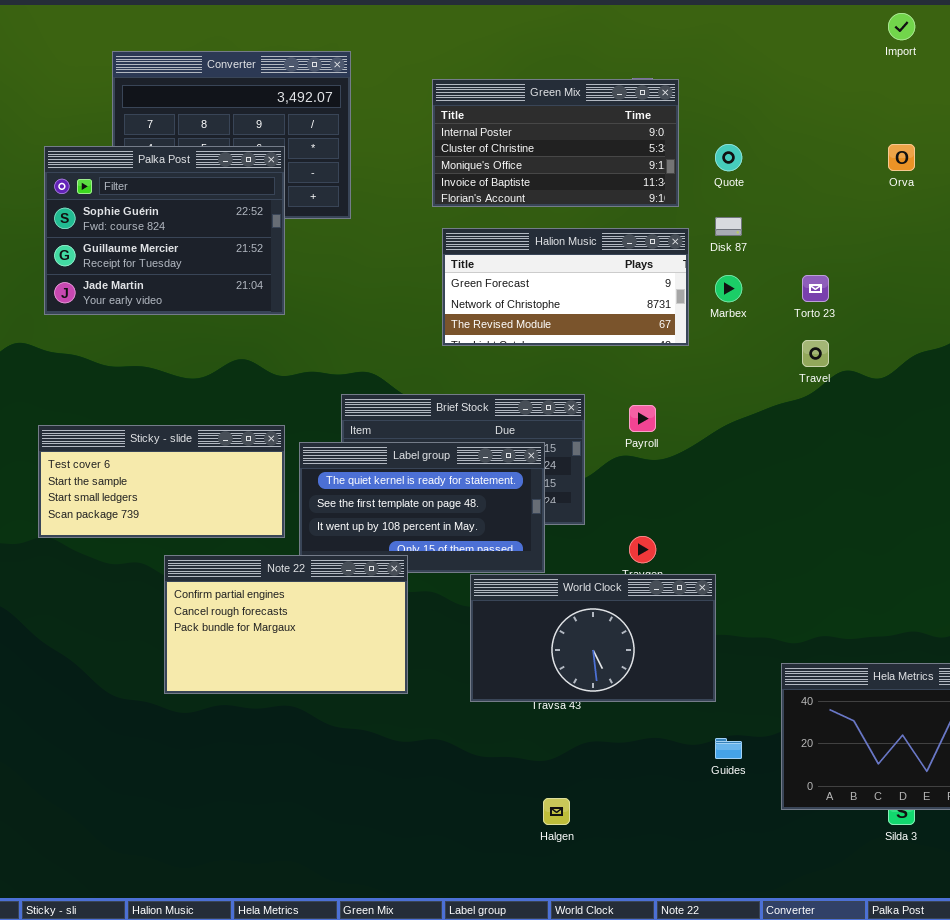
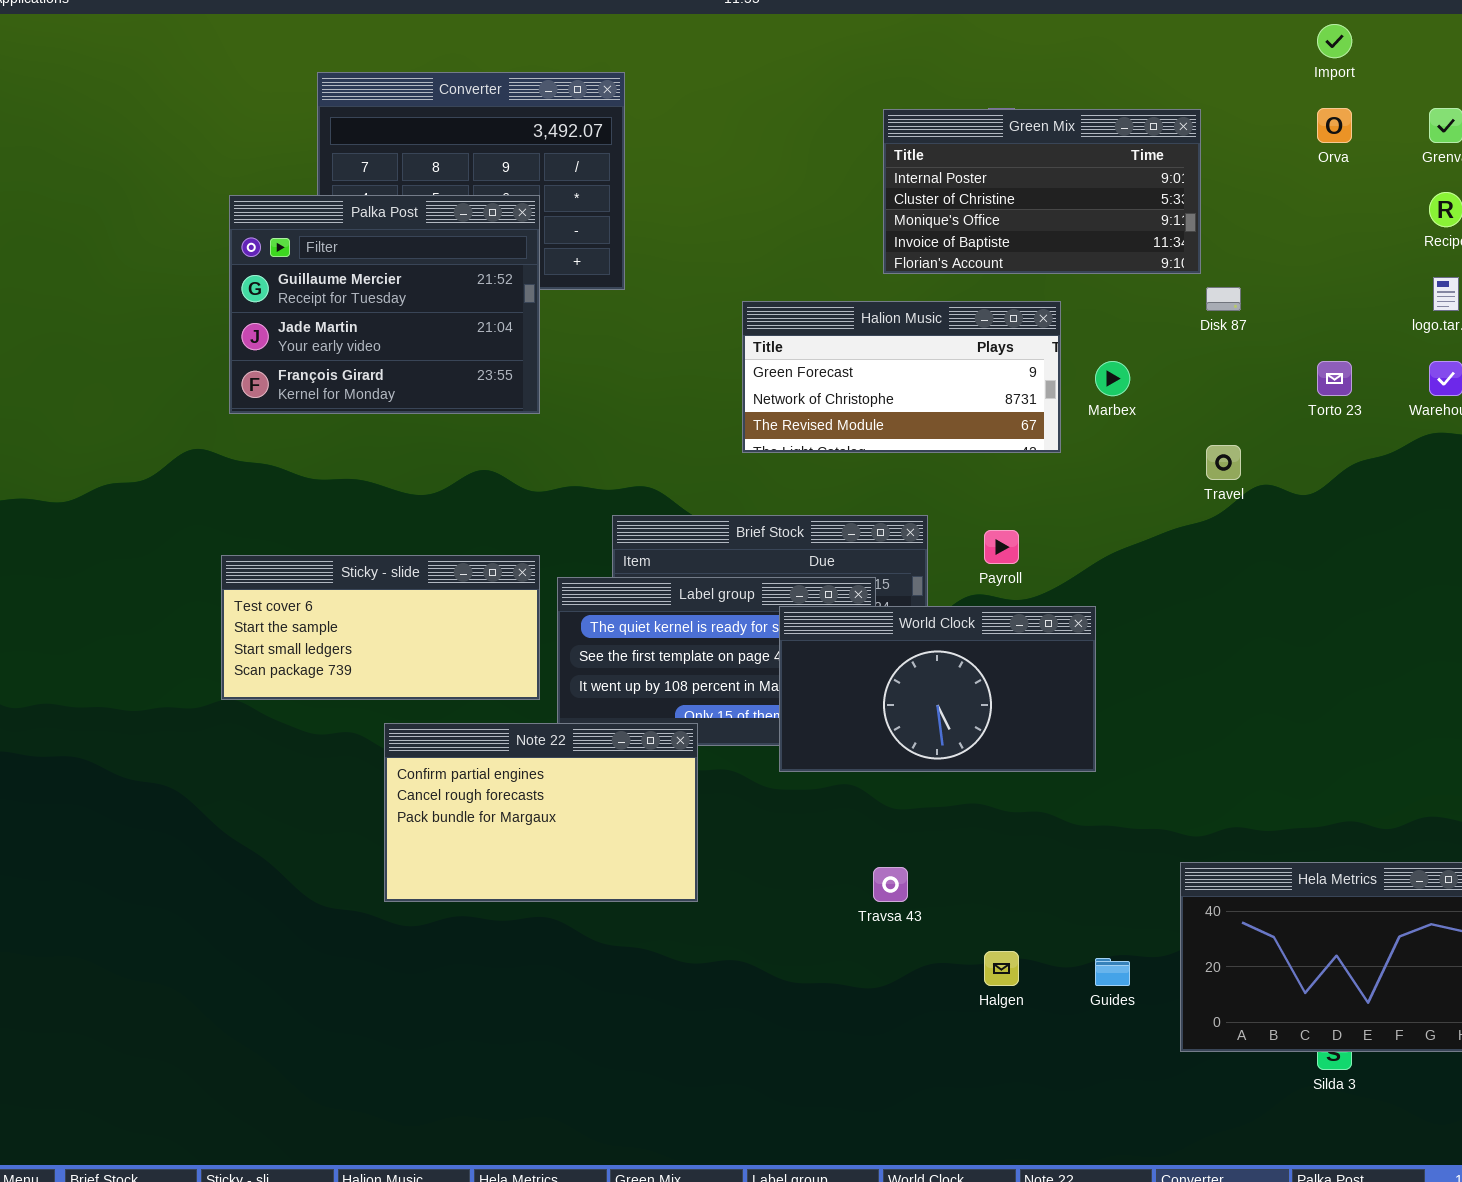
Green Mix: [432,79,679,207] -> [883,109,1201,274], moved
Orva: [888,144,915,171] -> [1317,108,1352,143], moved
Palka Post: [44,146,285,315] -> [229,195,540,414], scrolled down 1 row
Disk 87: [715,217,742,236] -> [1206,287,1241,311], moved
Torto 23: [802,275,829,302] -> [1317,361,1352,396], moved
World Clock: [470,574,716,702] -> [779,606,1096,772], moved
Halgen: [543,798,570,825] -> [984,951,1019,986], moved

